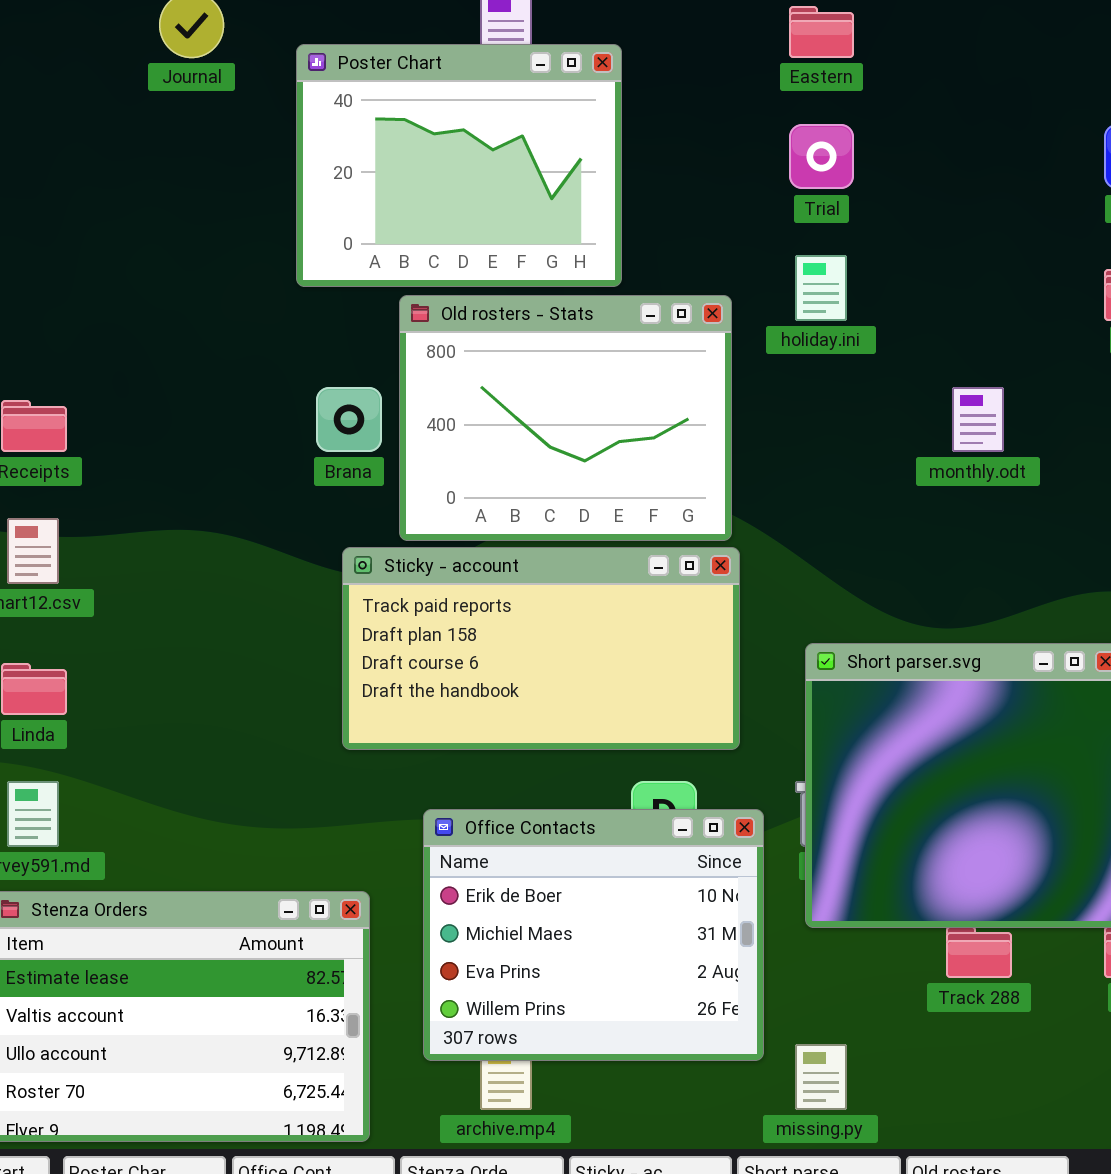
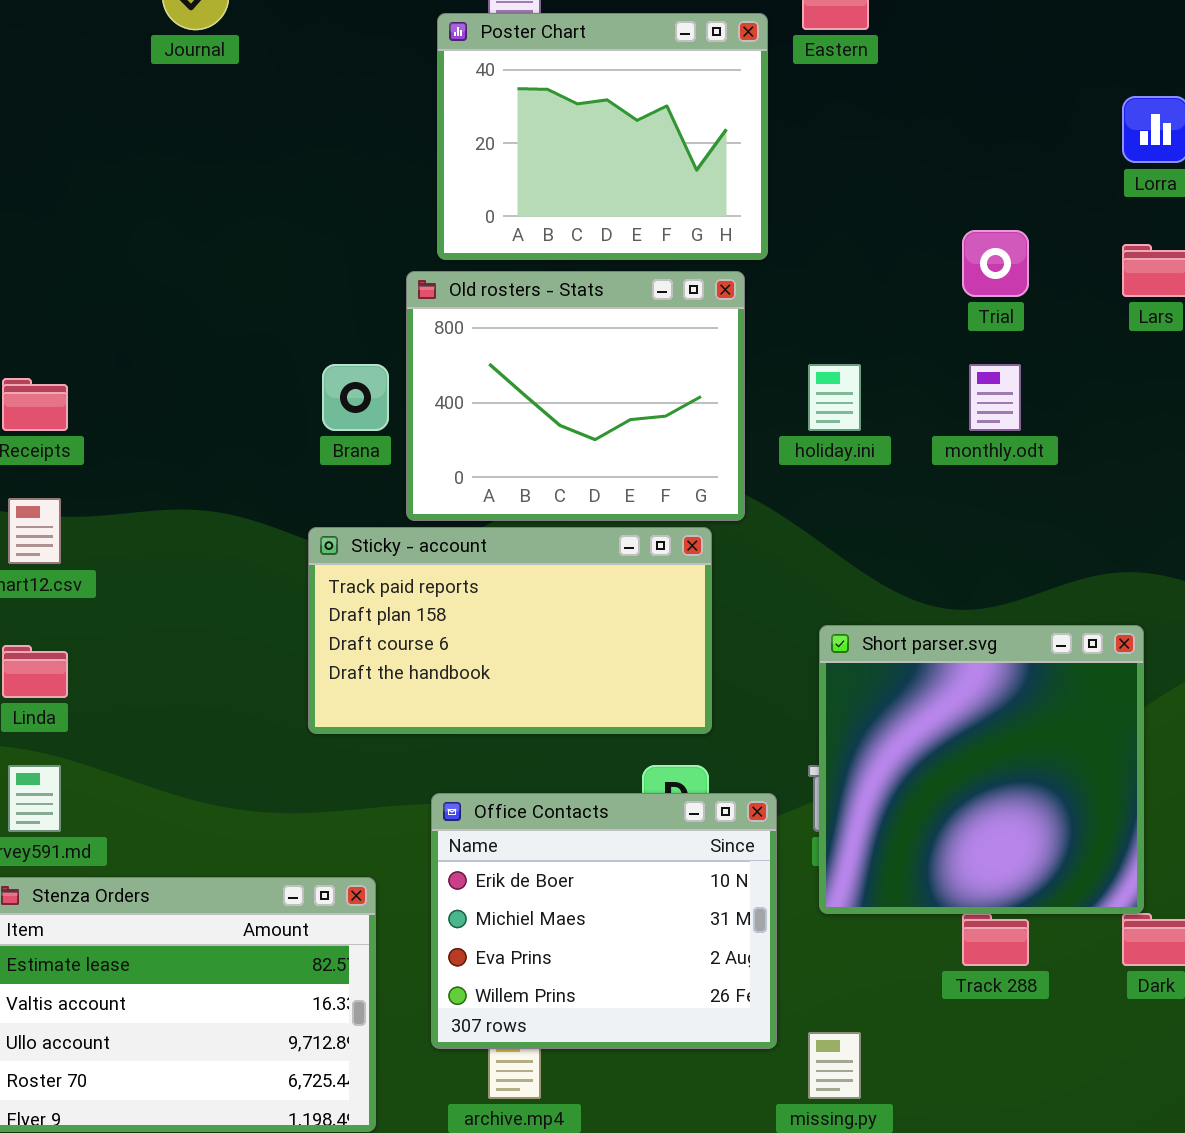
Poster Chart: [296,44,622,287] -> [437,13,768,260], moved
Trial: [789,124,854,189] -> [962,230,1029,297], moved
holiday.ini: [795,255,847,321] -> [808,364,861,431], moved
Sticky - account: [342,547,740,750] -> [308,527,712,734], moved

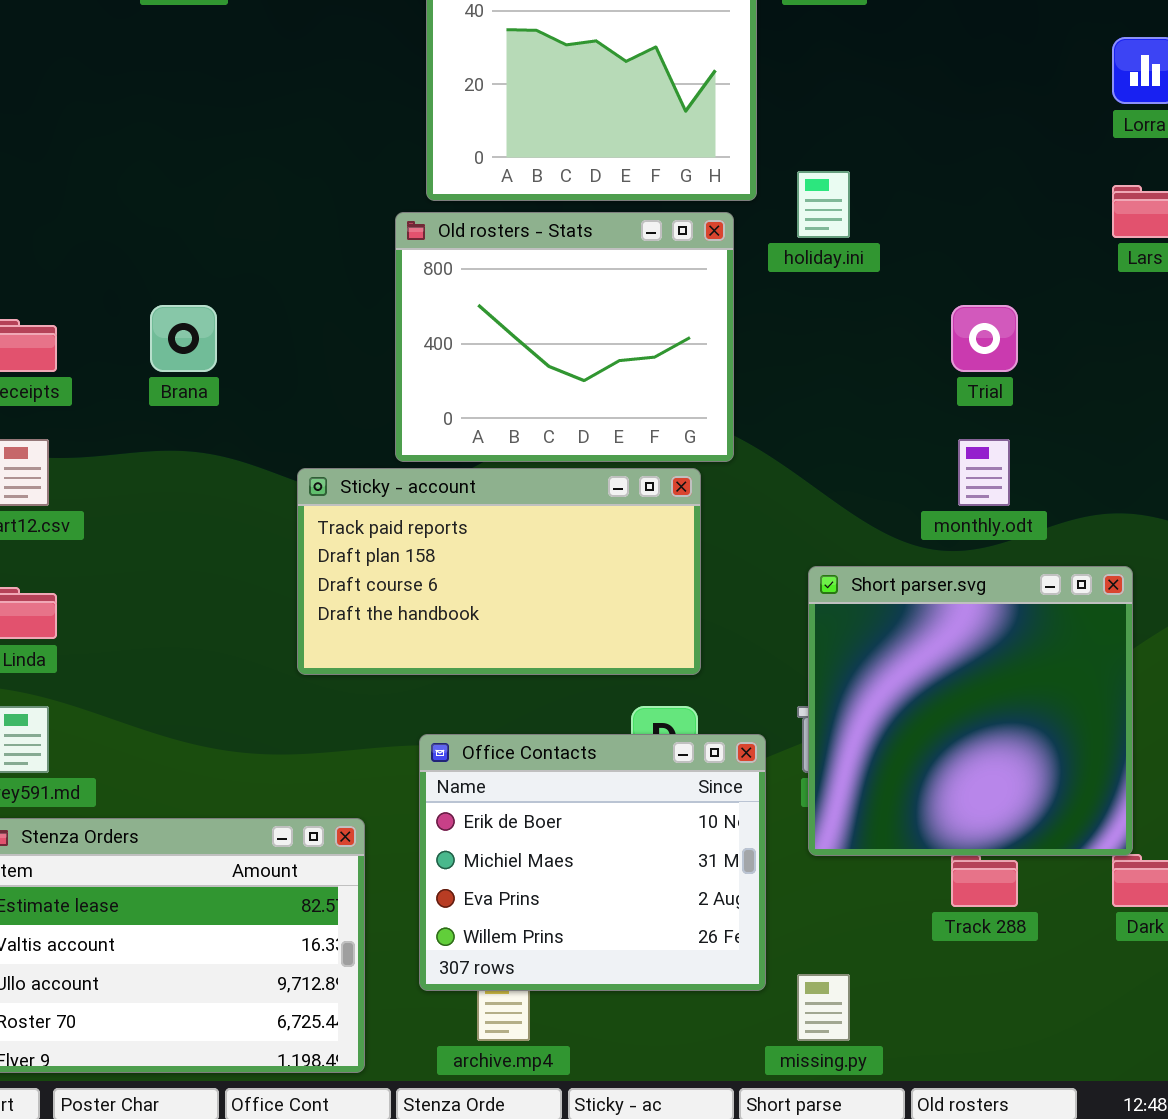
Trial: [962,230,1029,297] -> [951,305,1018,372], moved
Brana: [322,364,389,431] -> [150,305,217,372], moved
holiday.ini: [808,364,861,431] -> [797,171,850,238], moved
monthly.odt: [969,364,1021,431] -> [958,439,1010,506], moved

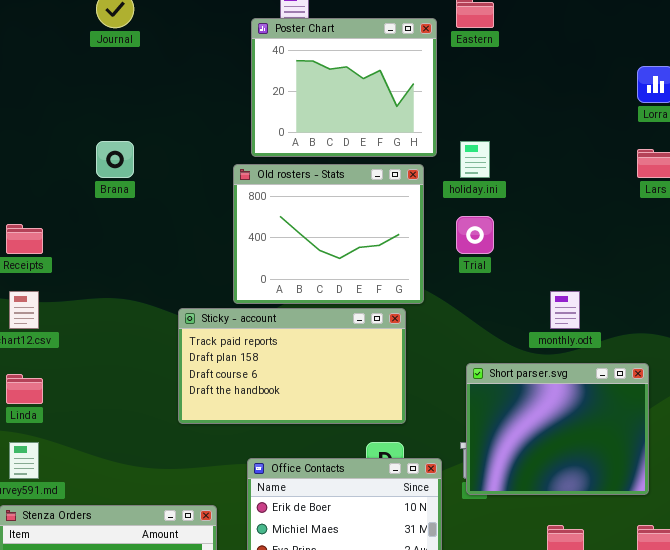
Brana: [150,305,217,372] -> [96,141,134,178], moved
Trial: [951,305,1018,372] -> [456,216,494,254], moved
Short parser.svg: [808,566,1133,856] -> [466,363,649,495], resized

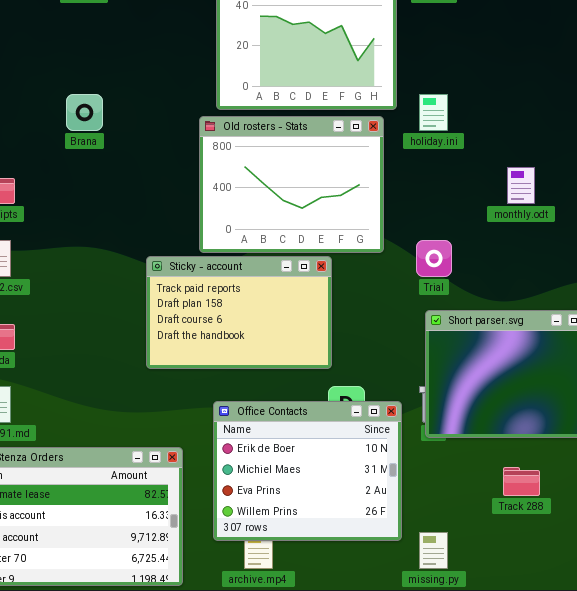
Trial: [456,216,494,254] -> [416,240,452,277], moved
monthly.odt: [550,291,580,329] -> [507,167,535,204], moved
Sticky - account: [178,308,406,424] -> [146,256,332,369], resized

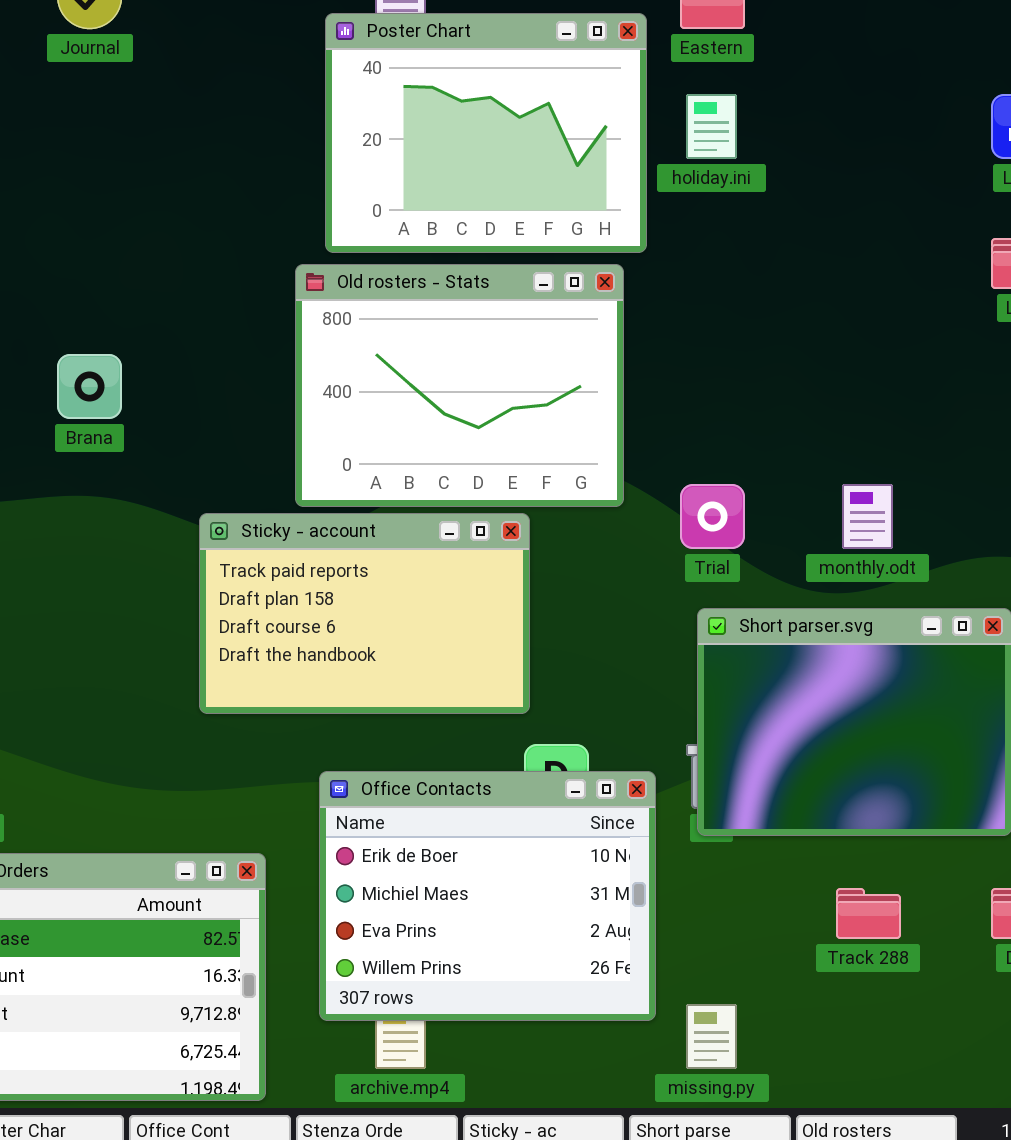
Brana: [66,94,103,131] -> [57,354,122,419], moved
holiday.ini: [419,94,448,131] -> [686,94,737,159], moved
monthly.odt: [507,167,535,204] -> [842,484,893,549], moved

